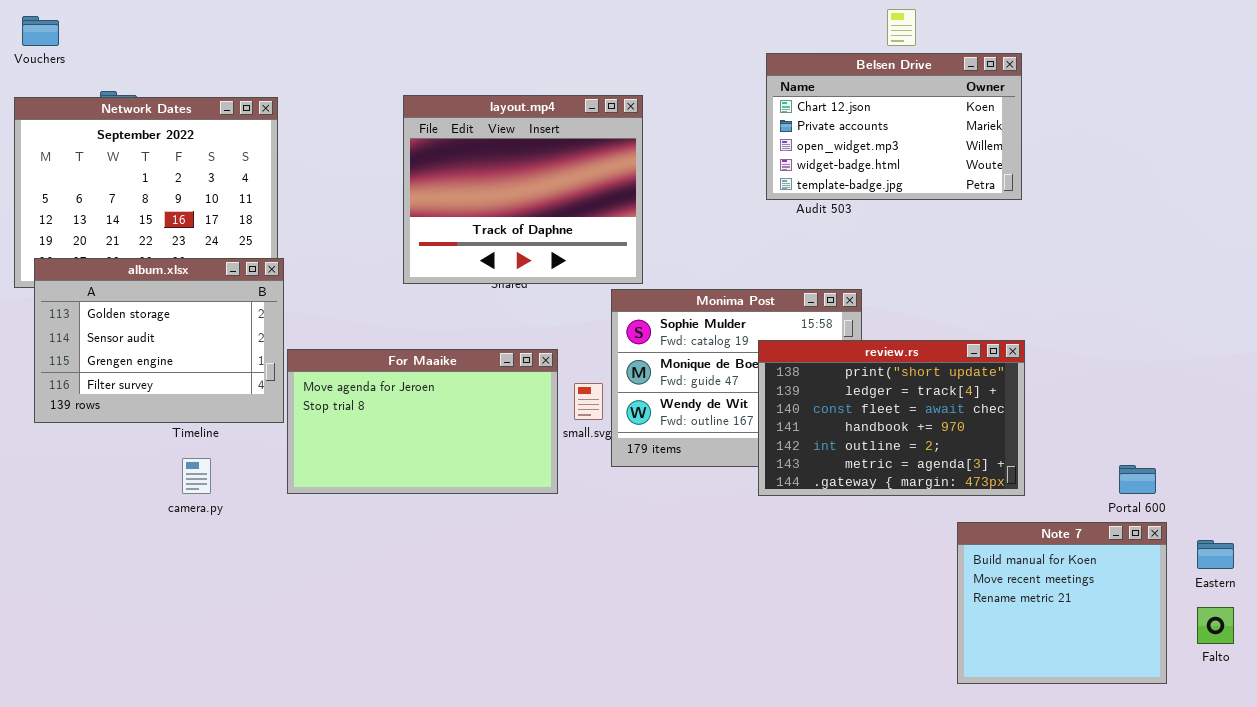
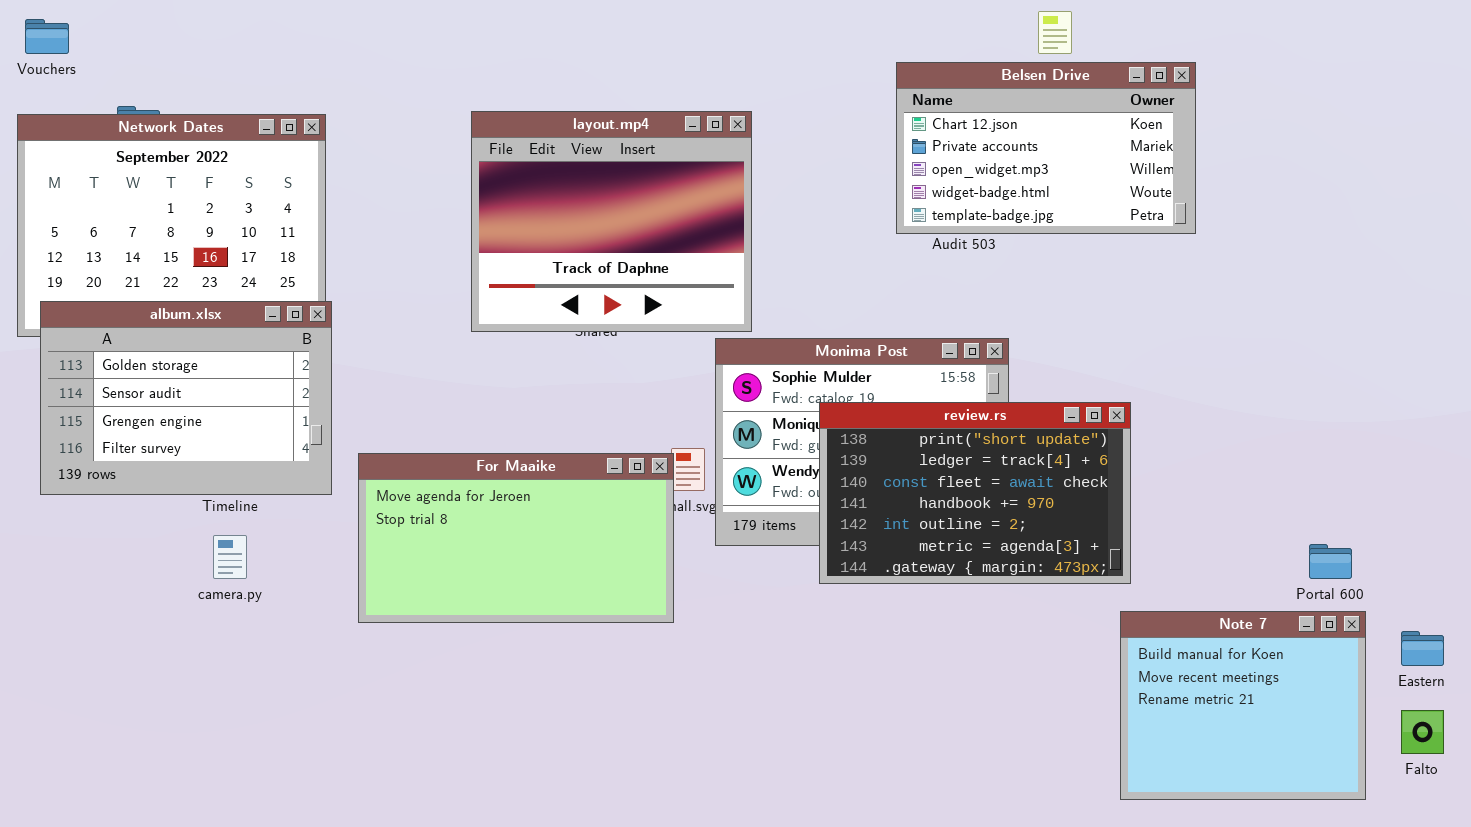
review.rs: [758,340,1025,496] -> [819,402,1131,584], moved
For Maaike: [287,349,558,494] -> [358,453,674,623], moved

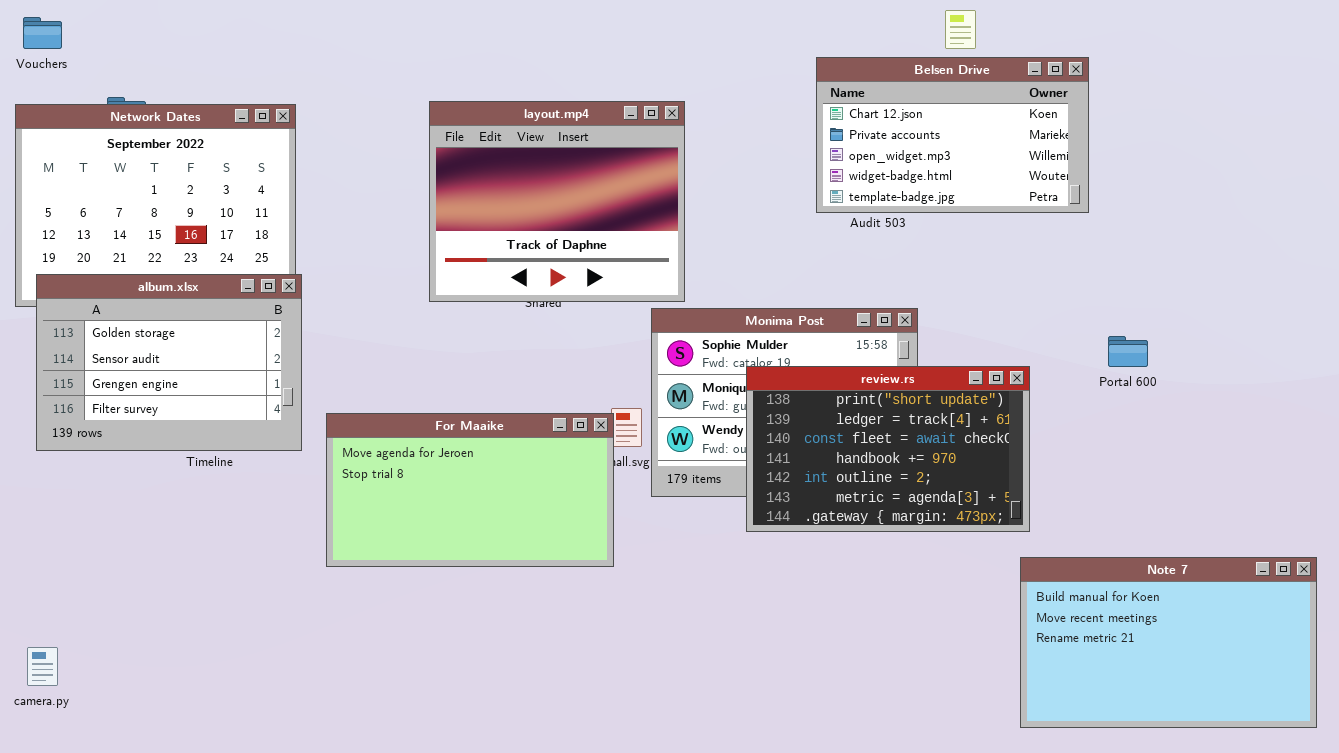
camera.py: [213,535,247,579] -> [27,647,58,686], moved
Portal 600: [1309,544,1352,579] -> [1108,336,1148,367], moved
Note 7: [1120,611,1366,800] -> [1020,557,1317,728], resized

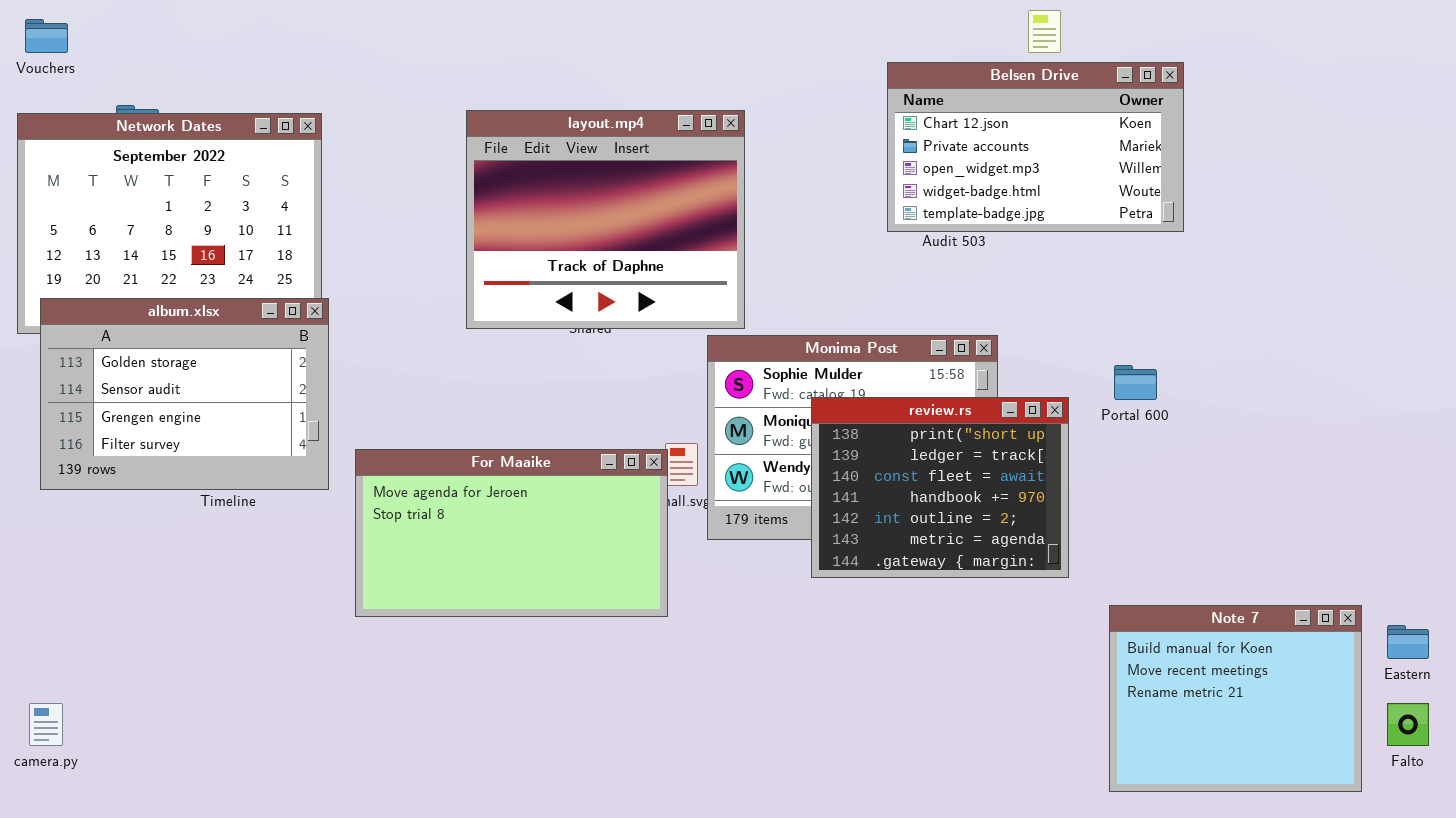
Portal 600: [1108,336,1148,367] -> [1114,365,1157,400], moved
review.rs: [746,366,1030,532] -> [811,397,1069,578], resized
Note 7: [1020,557,1317,728] -> [1109,605,1362,792], resized

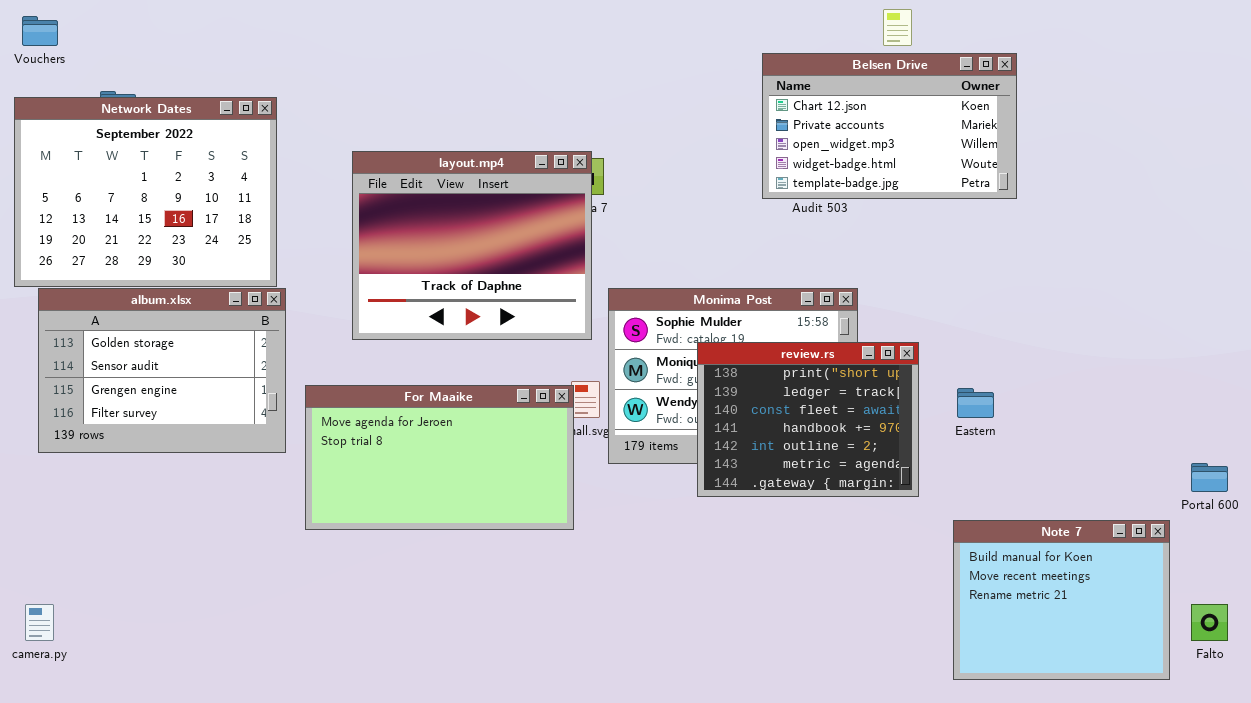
layout.mp4: [466,110,745,329] -> [352,151,592,340], moved
album.xlsx: [40,298,329,490] -> [38,288,286,453], moved
Portal 600: [1114,365,1157,400] -> [1191,463,1228,492], moved
Eastern: [1387,625,1429,659] -> [957,388,994,418], moved

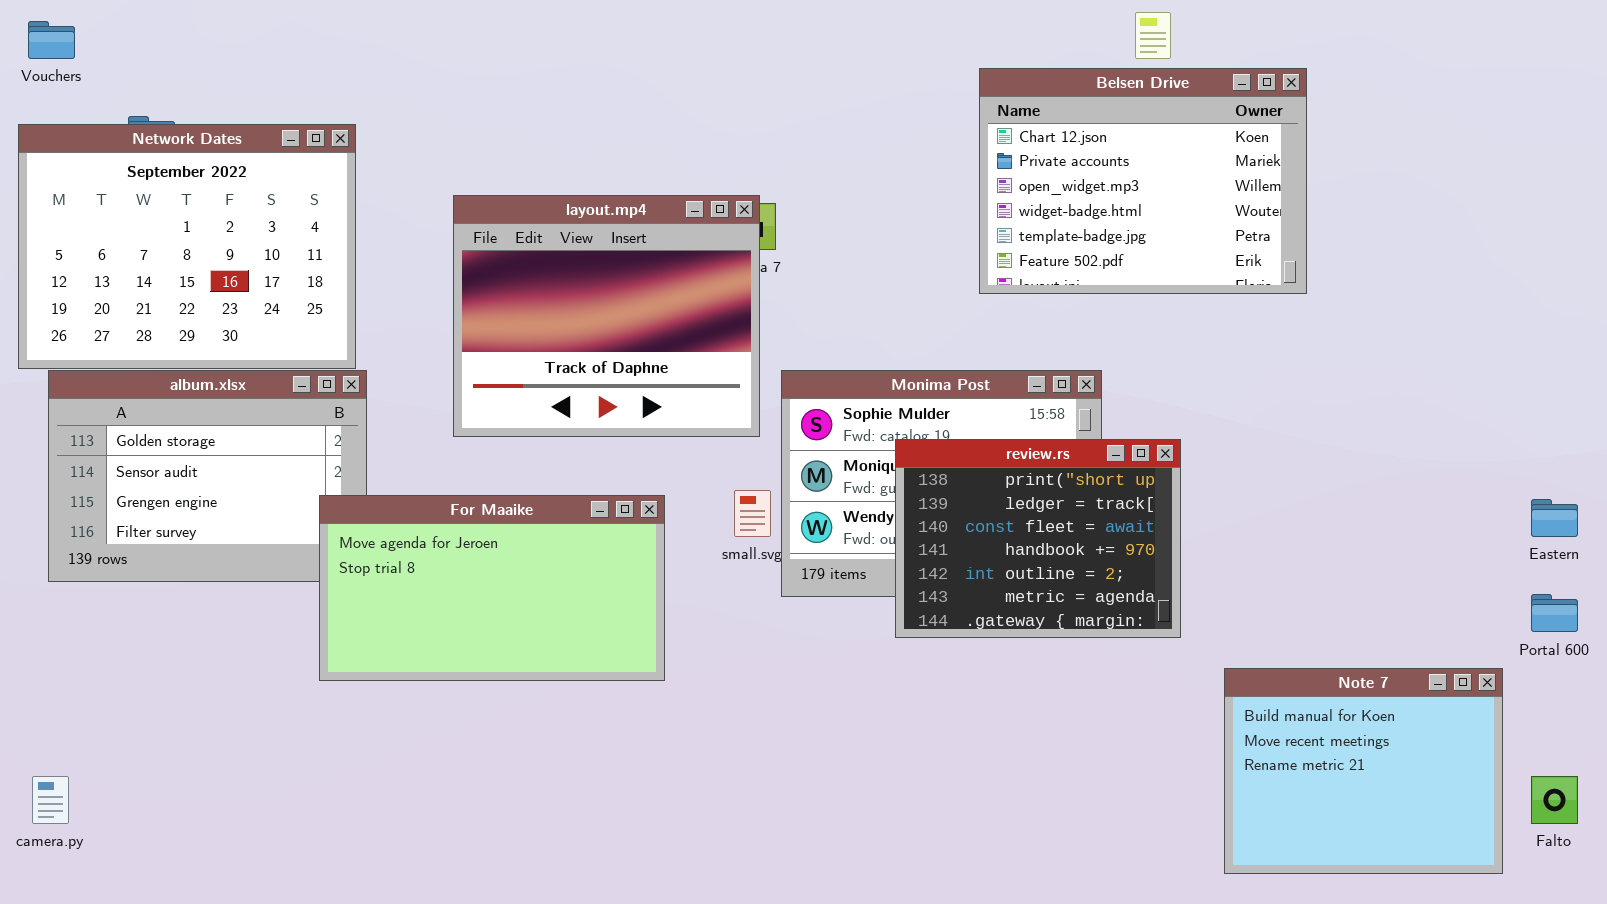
Belsen Drive: [762,53,1017,199] -> [979,68,1307,294], resized
For Maaike: [305,385,574,530] -> [319,495,665,681], moved
Eastern: [957,388,994,418] -> [1531,499,1578,537], moved

